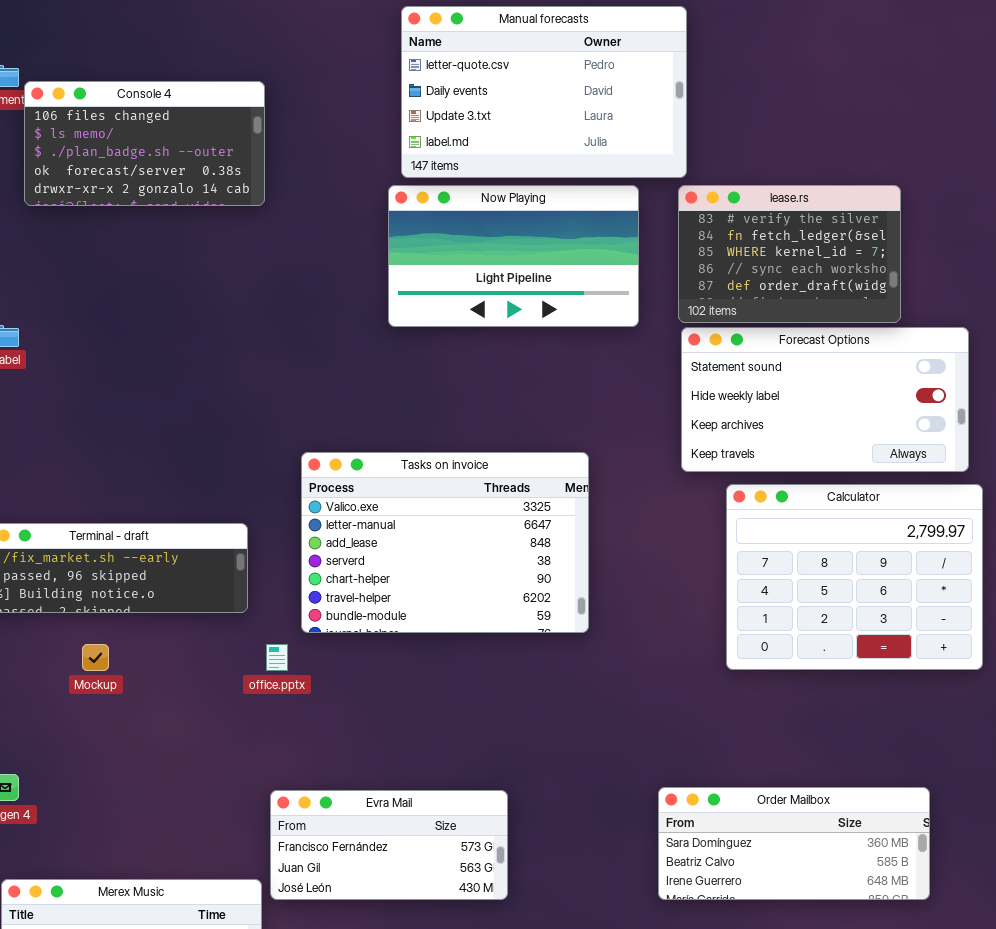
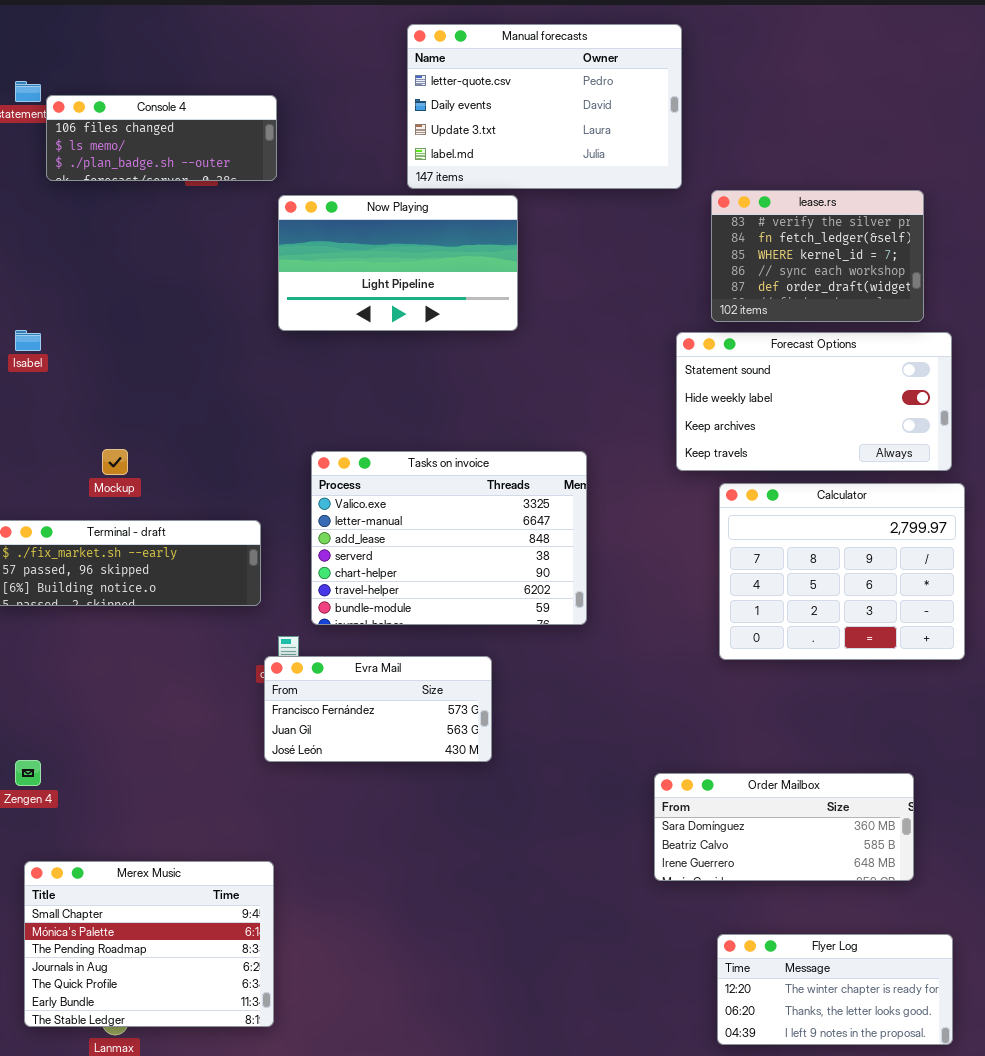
Console 4: [24,81,265,206] -> [46,95,277,181], resized
Now Playing: [388,185,639,327] -> [278,195,518,331], moved
lease.rs: [678,185,901,323] -> [711,190,924,322], moved
Mockup: [82,644,109,671] -> [102,449,128,475], moved
Evra Mail: [270,790,508,900] -> [264,656,492,762], moved

